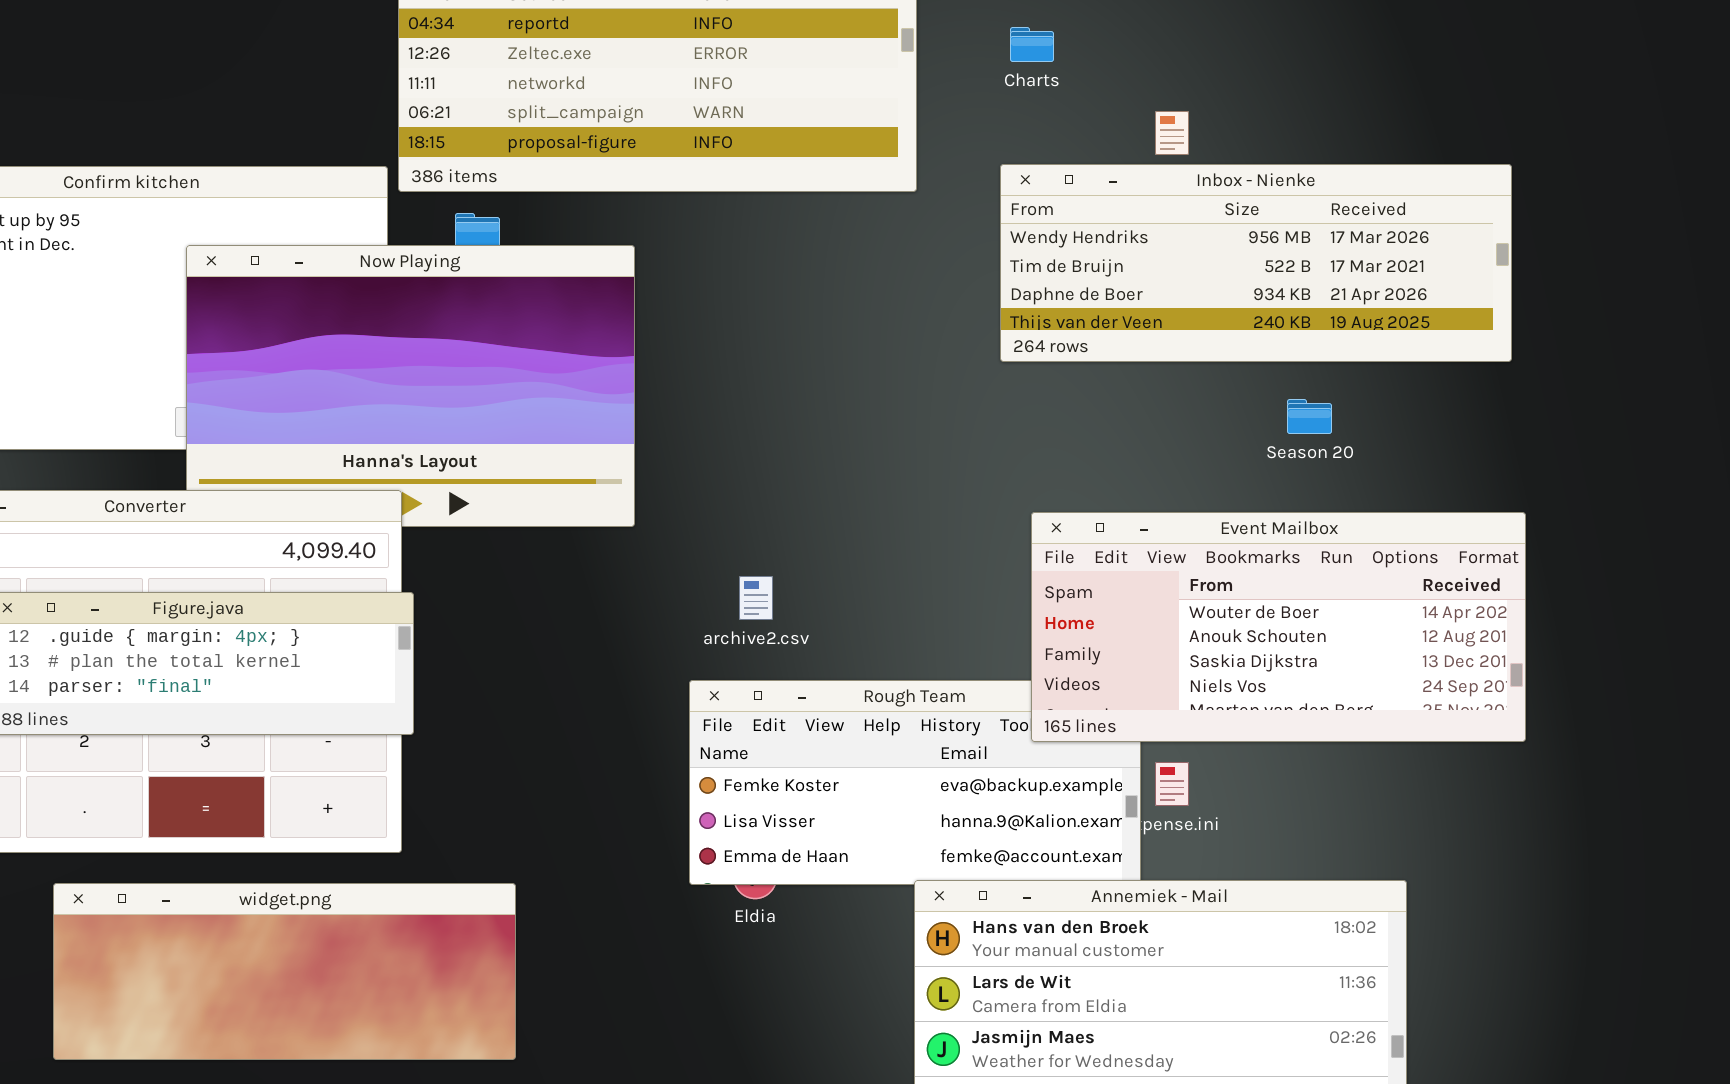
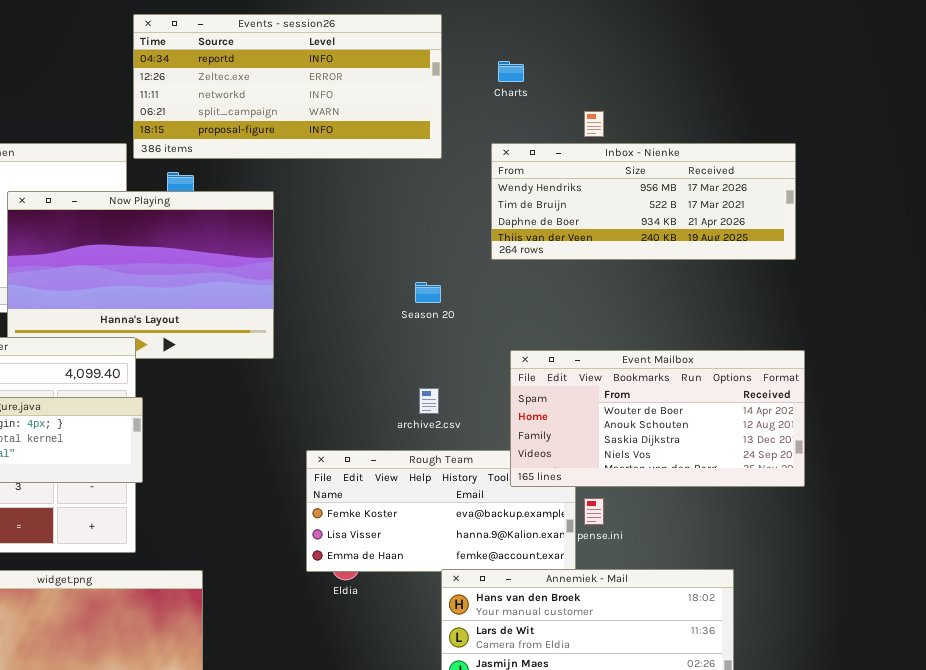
Season 20: [1287,399,1332,434] -> [415,282,441,303], moved
archive2.csv: [739,576,773,620] -> [419,388,439,414], moved

